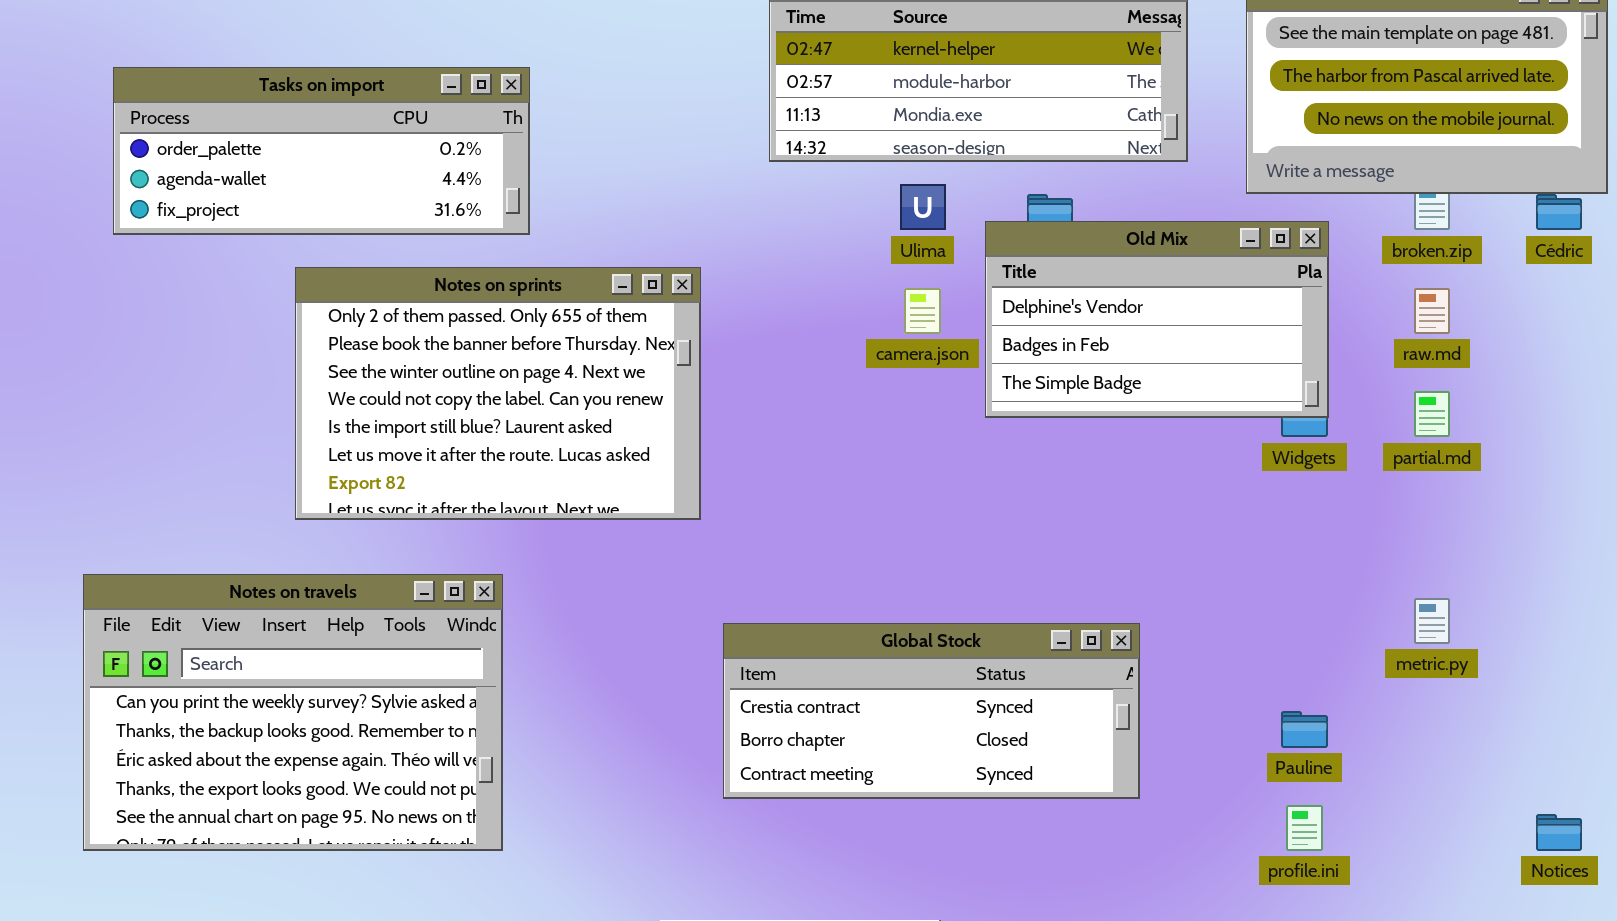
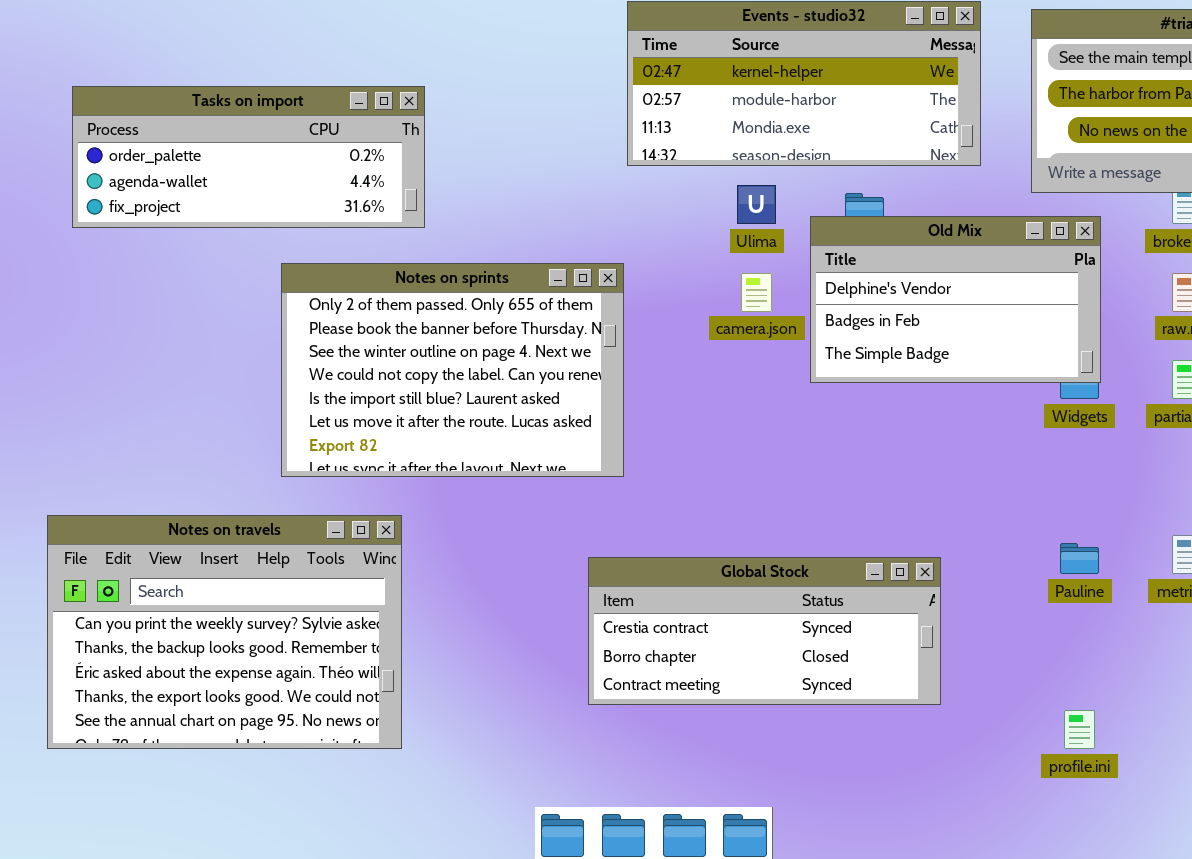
Notes on sprints: [295,267,701,520] -> [281,263,624,477], moved
Pauline: [1281,711,1328,748] -> [1060,543,1099,574], moved

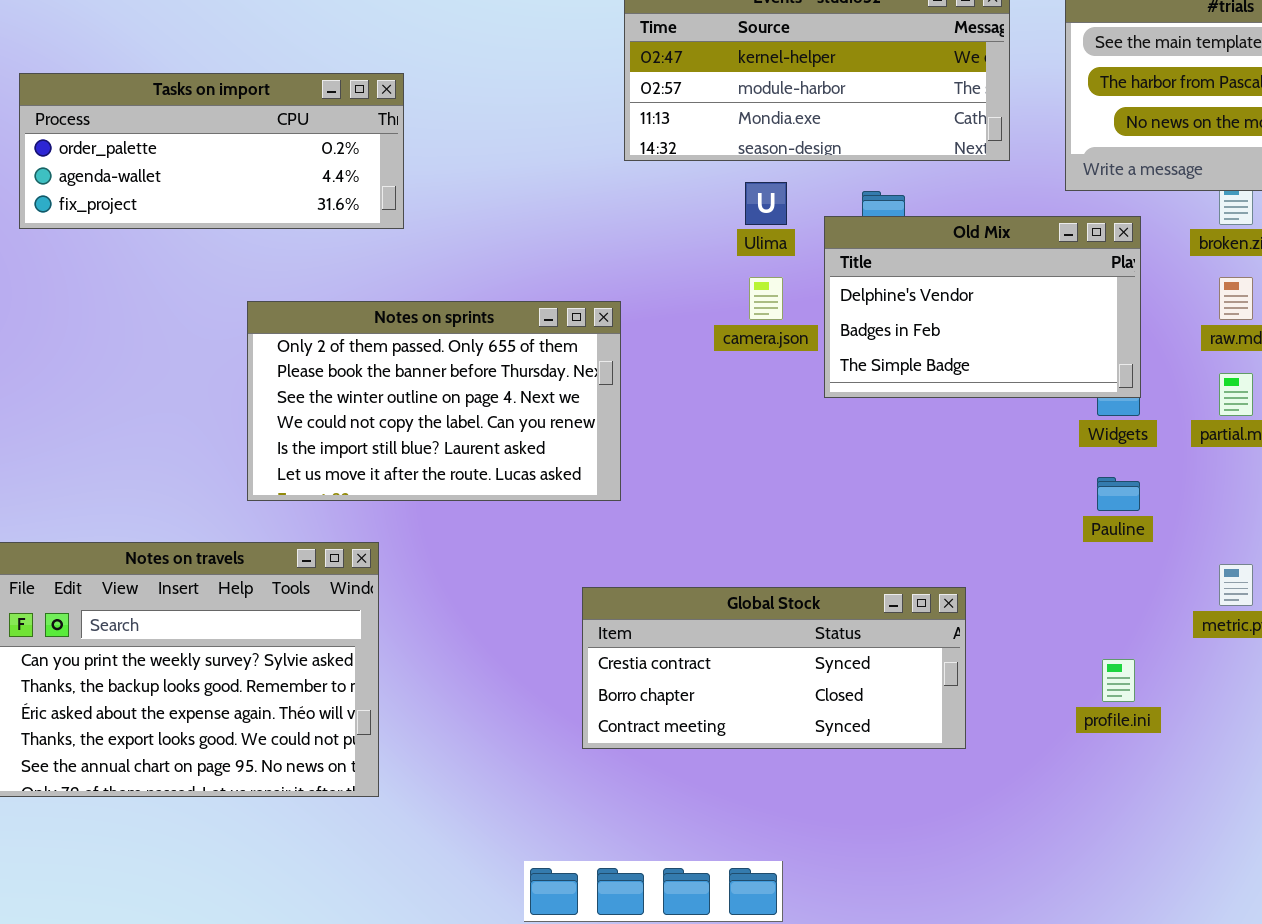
Notes on sprints: [281,263,624,477] -> [247,301,621,501], resized
Pauline: [1060,543,1099,574] -> [1097,477,1140,511], moved
profile.ini: [1064,710,1095,749] -> [1102,659,1135,702], moved

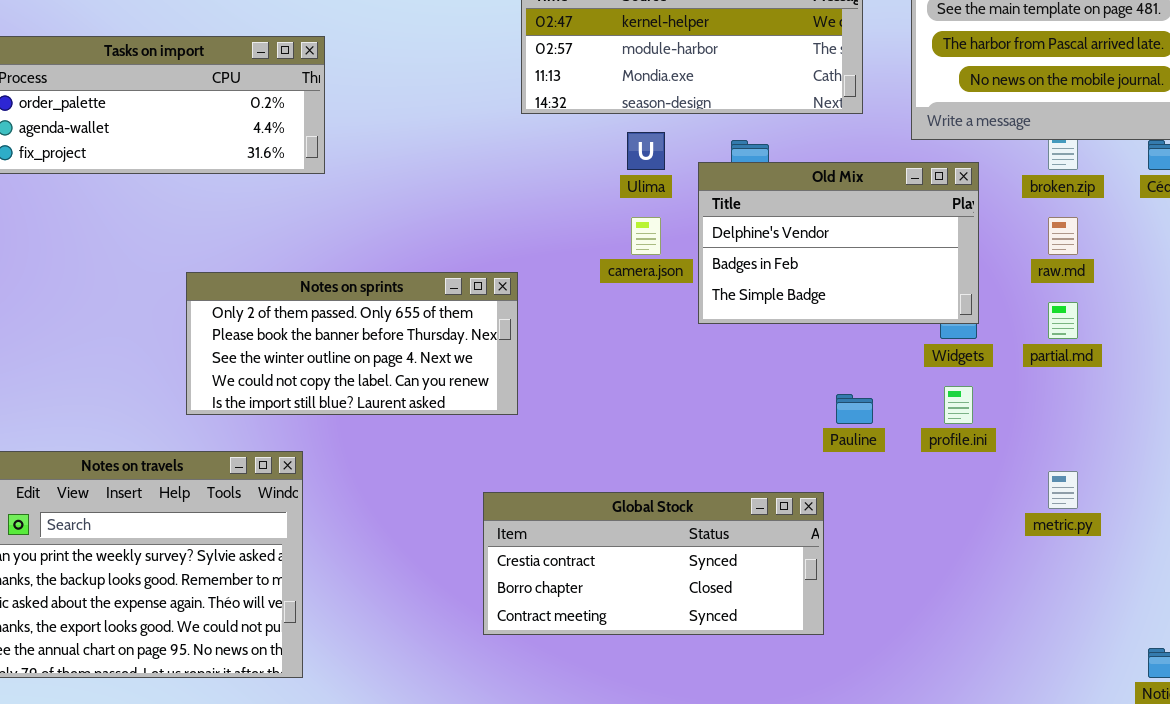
Notes on sprints: [247,301,621,501] -> [186,272,518,415], resized
Pauline: [1097,477,1140,511] -> [836,394,873,424], moved
profile.ini: [1102,659,1135,702] -> [944,386,973,424], moved

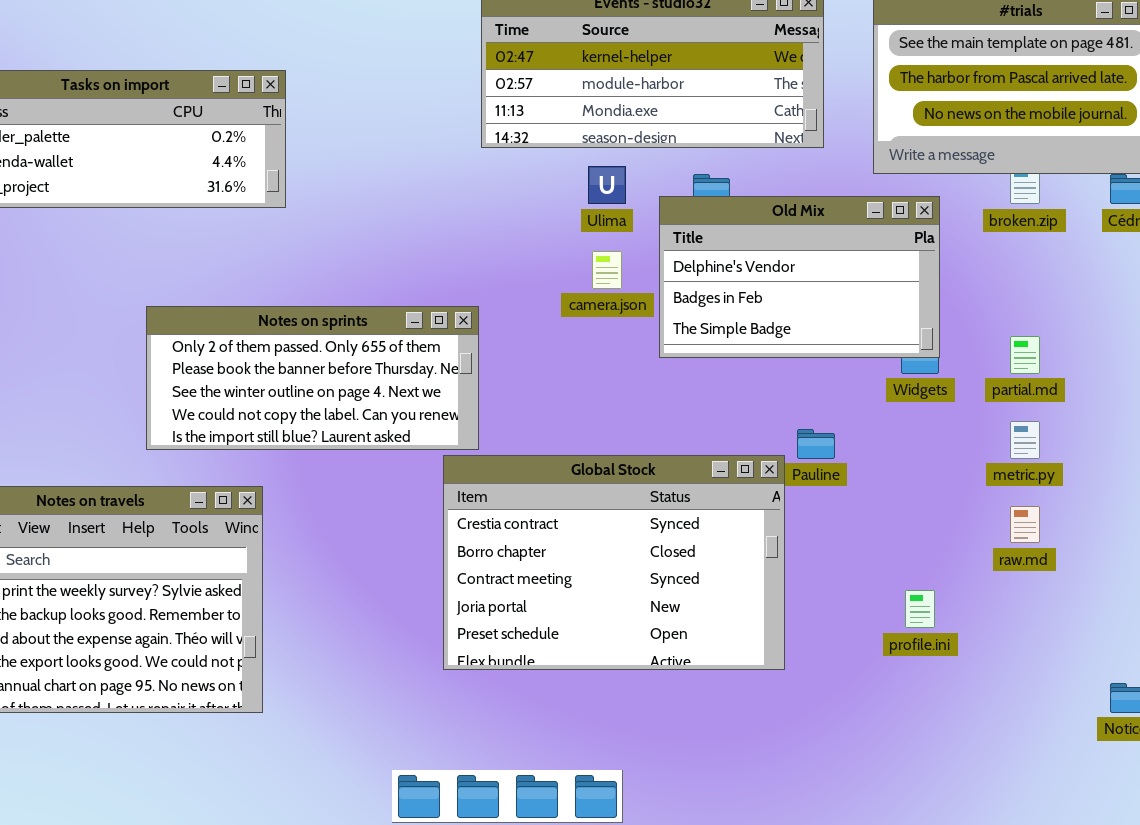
raw.md: [1048,217,1078,255] -> [1010,506,1040,543], moved
profile.ini: [944,386,973,424] -> [905,590,935,628], moved
metric.py: [1048,471,1078,509] -> [1010,421,1040,459], moved
Global Stock: [483,492,824,635] -> [443,455,785,670], resized

